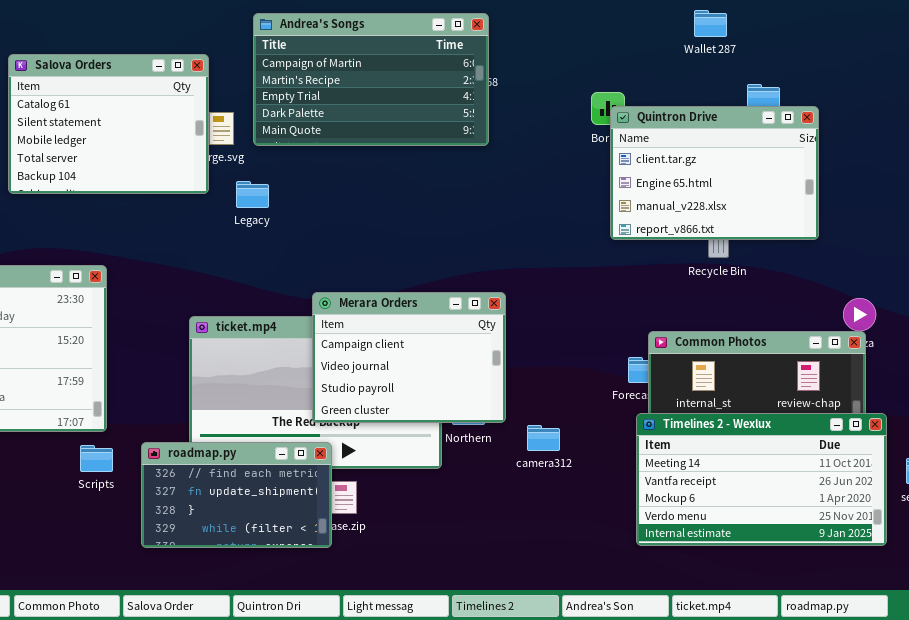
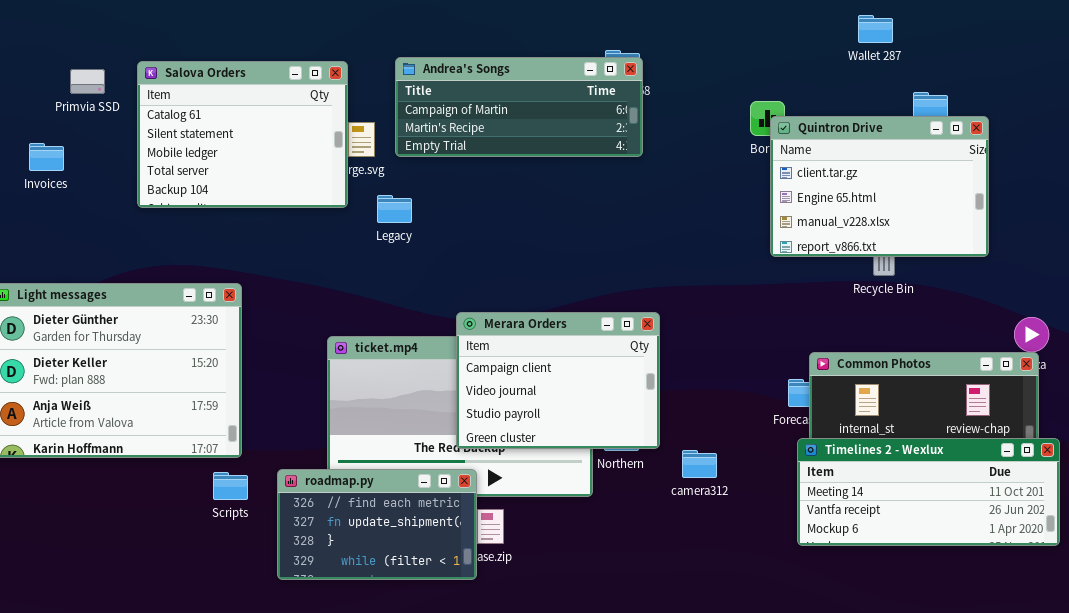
Andrea's Songs: [253,13,489,146] -> [395,57,643,157], resized
Timelines 2 - Wexlux: [636,413,887,546] -> [797,438,1060,546], resized

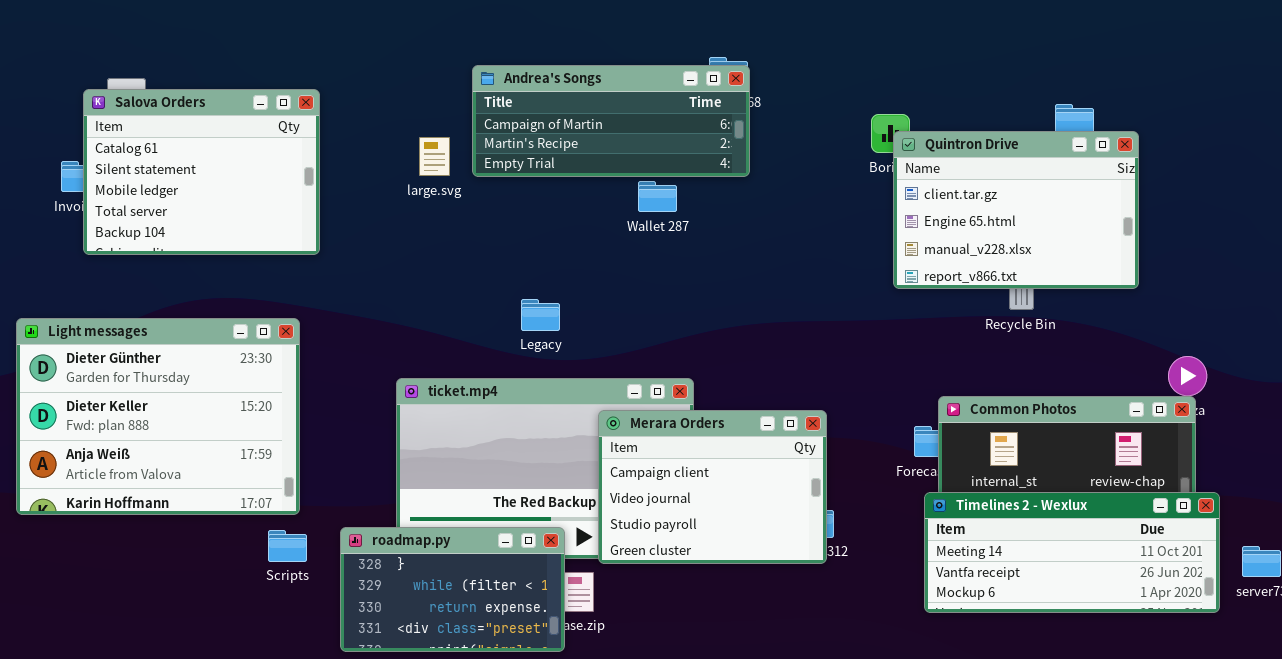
Wallet 287: [858,15,893,43] -> [638,181,677,212], moved
Salova Orders: [137,61,348,208] -> [83,89,320,255], moved
Legacy: [377,195,412,223] -> [521,299,560,331], moved
Merara Orders: [456,312,660,449] -> [598,410,827,564], moved
roadmap.py: [277,469,477,580] -> [340,527,565,652], scrolled down 2 rows

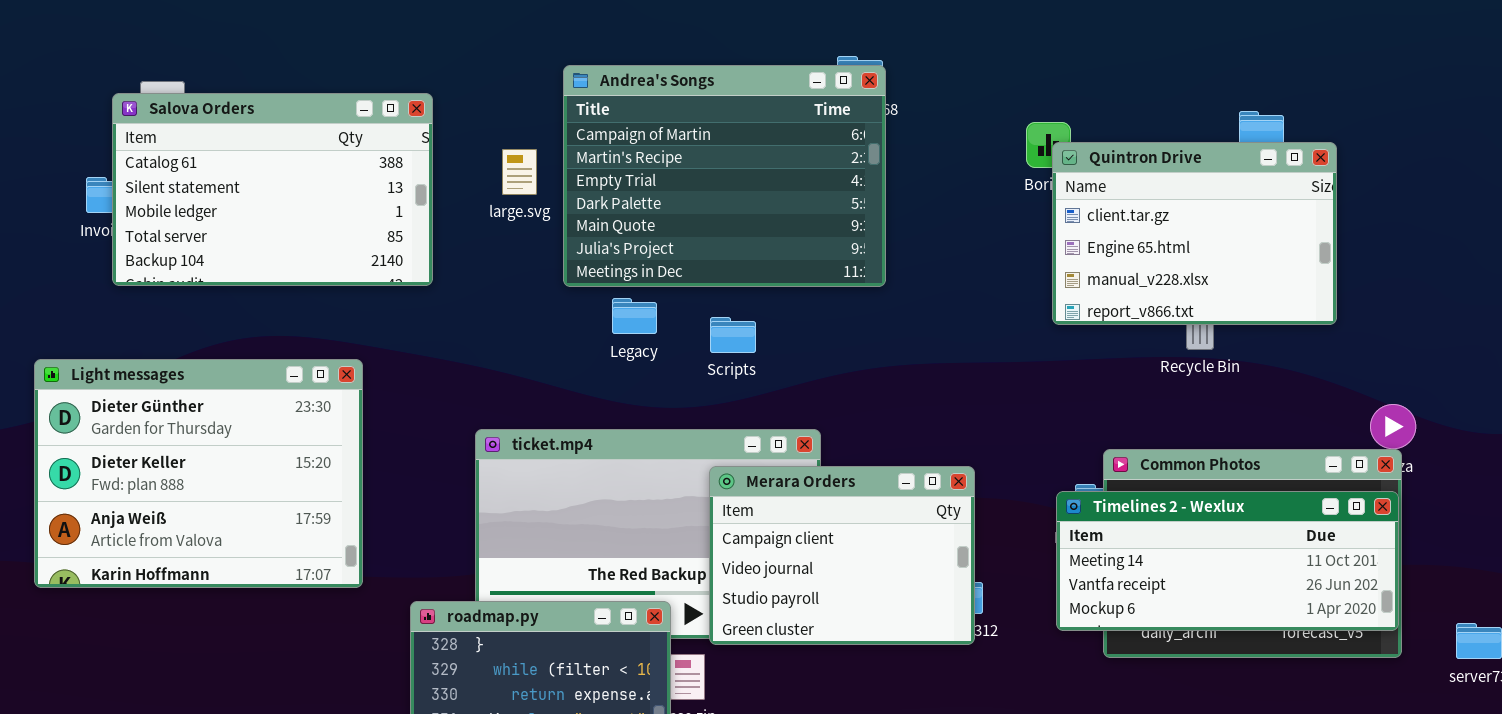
Andrea's Songs: [472,65,750,177] -> [563,65,886,287], resized
Salova Orders: [83,89,320,255] -> [112,93,433,286], resized
Legacy: [521,299,560,331] -> [612,298,657,334], moved
Timelines 2 - Wexlux: [924,492,1220,613] -> [1056,491,1399,631], moved
Scripts: [268,530,307,562] -> [710,317,756,353], moved

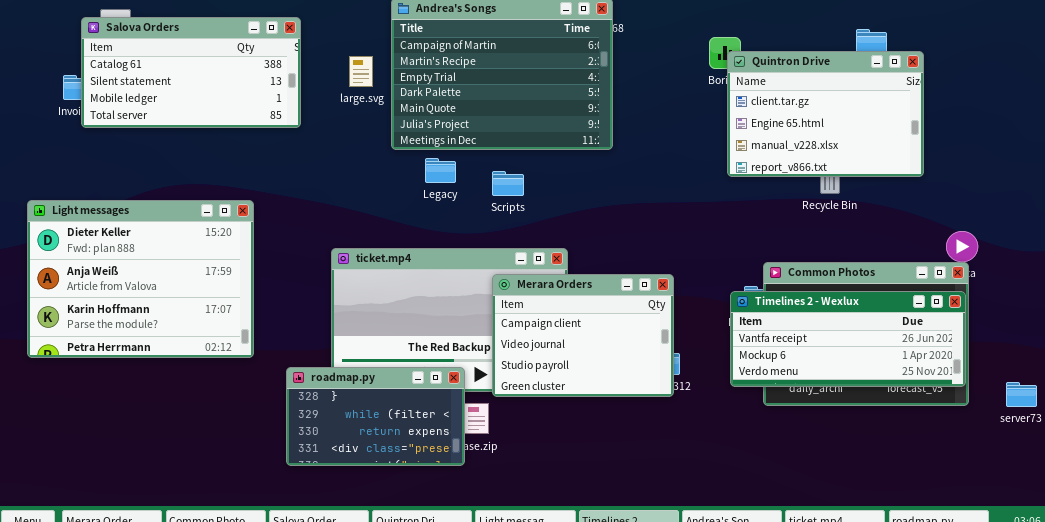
Salova Orders: [112,93,433,286] -> [81,17,301,128], resized
Light messages: [34,359,363,588] -> [27,200,254,358], scrolled down 1 row
Timelines 2 - Wexlux: [1056,491,1399,631] -> [730,291,966,387], scrolled down 1 row

